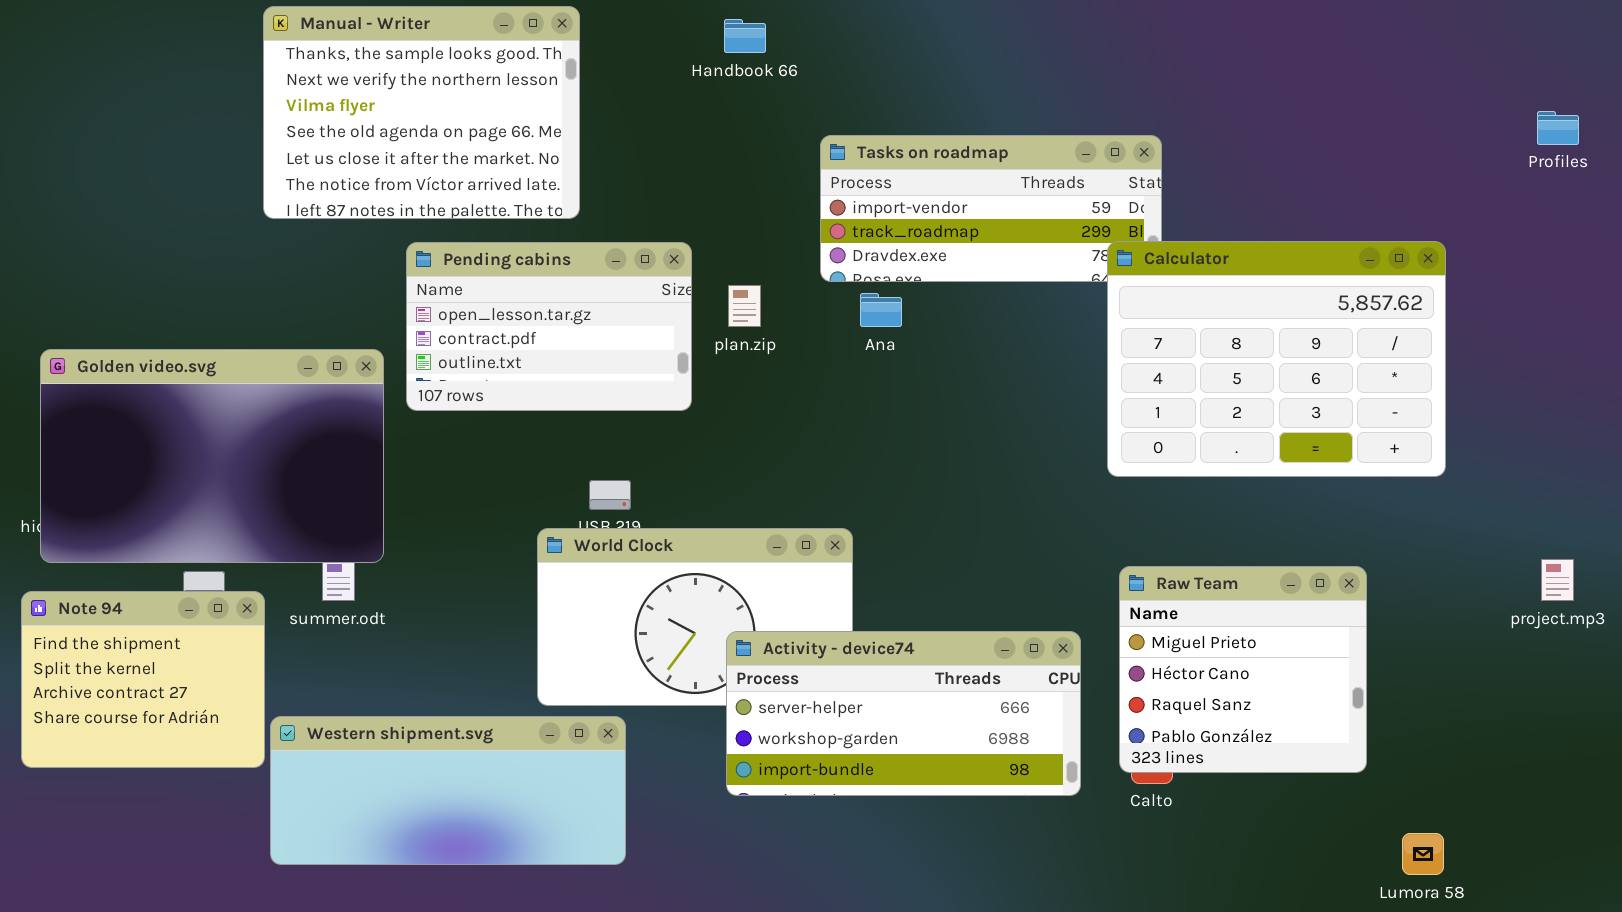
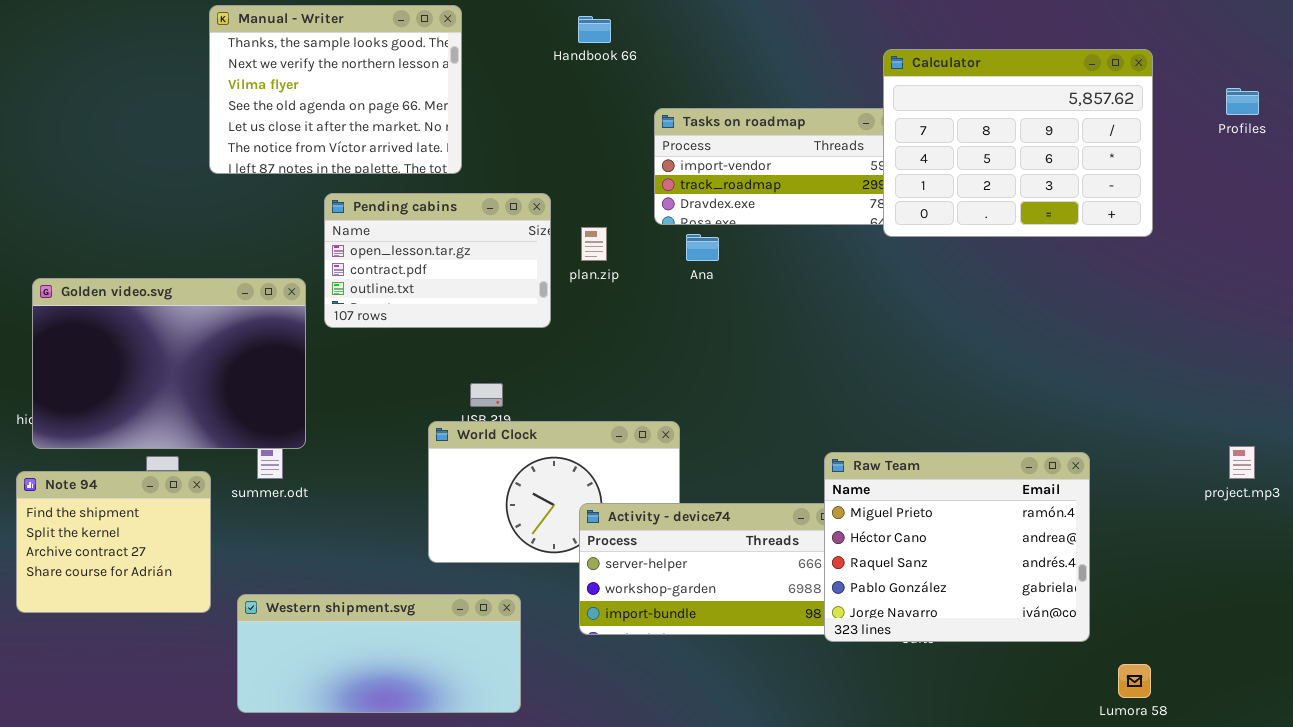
Calculator: [1107,241,1446,477] -> [883,49,1153,237], moved
Raw Team: [1119,566,1367,773] -> [824,452,1090,642], resized
Western shipment.svg: [270,716,626,865] -> [237,594,521,713], moved

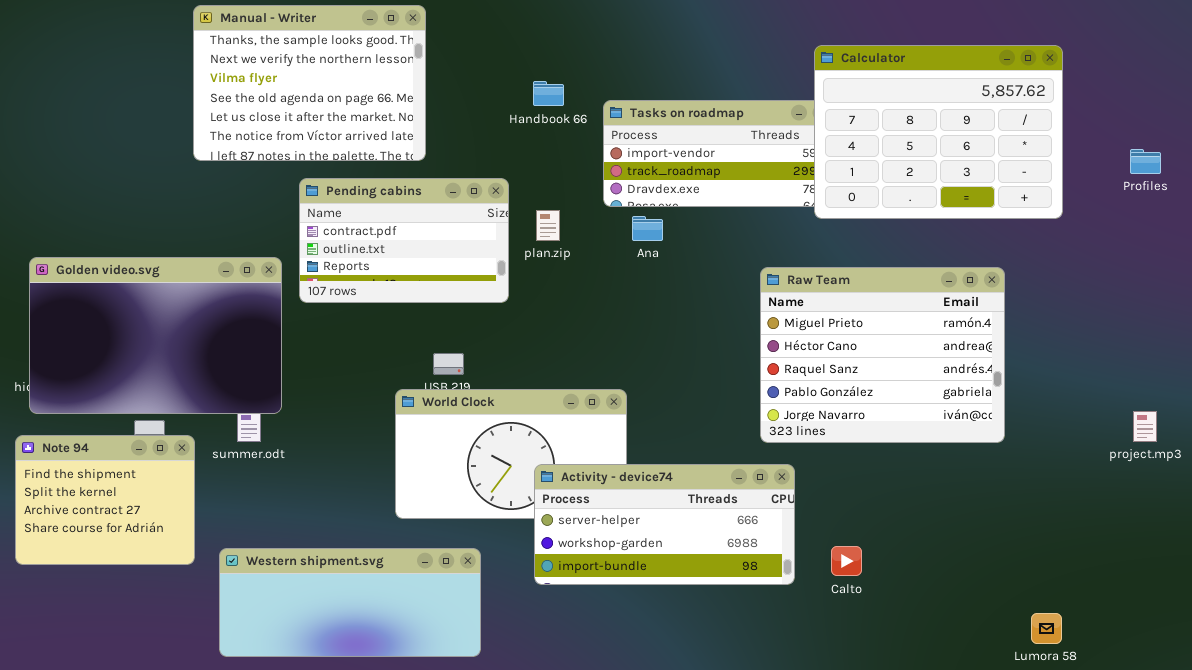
Handbook 66: [578,16,611,43] -> [533,81,564,106], moved
Profiles: [1226,88,1259,115] -> [1130,149,1161,174], moved
Pending cabins: [324,193,551,328] -> [299,178,509,303], scrolled down 1 row
Raw Team: [824,452,1090,642] -> [760,267,1005,443], moved

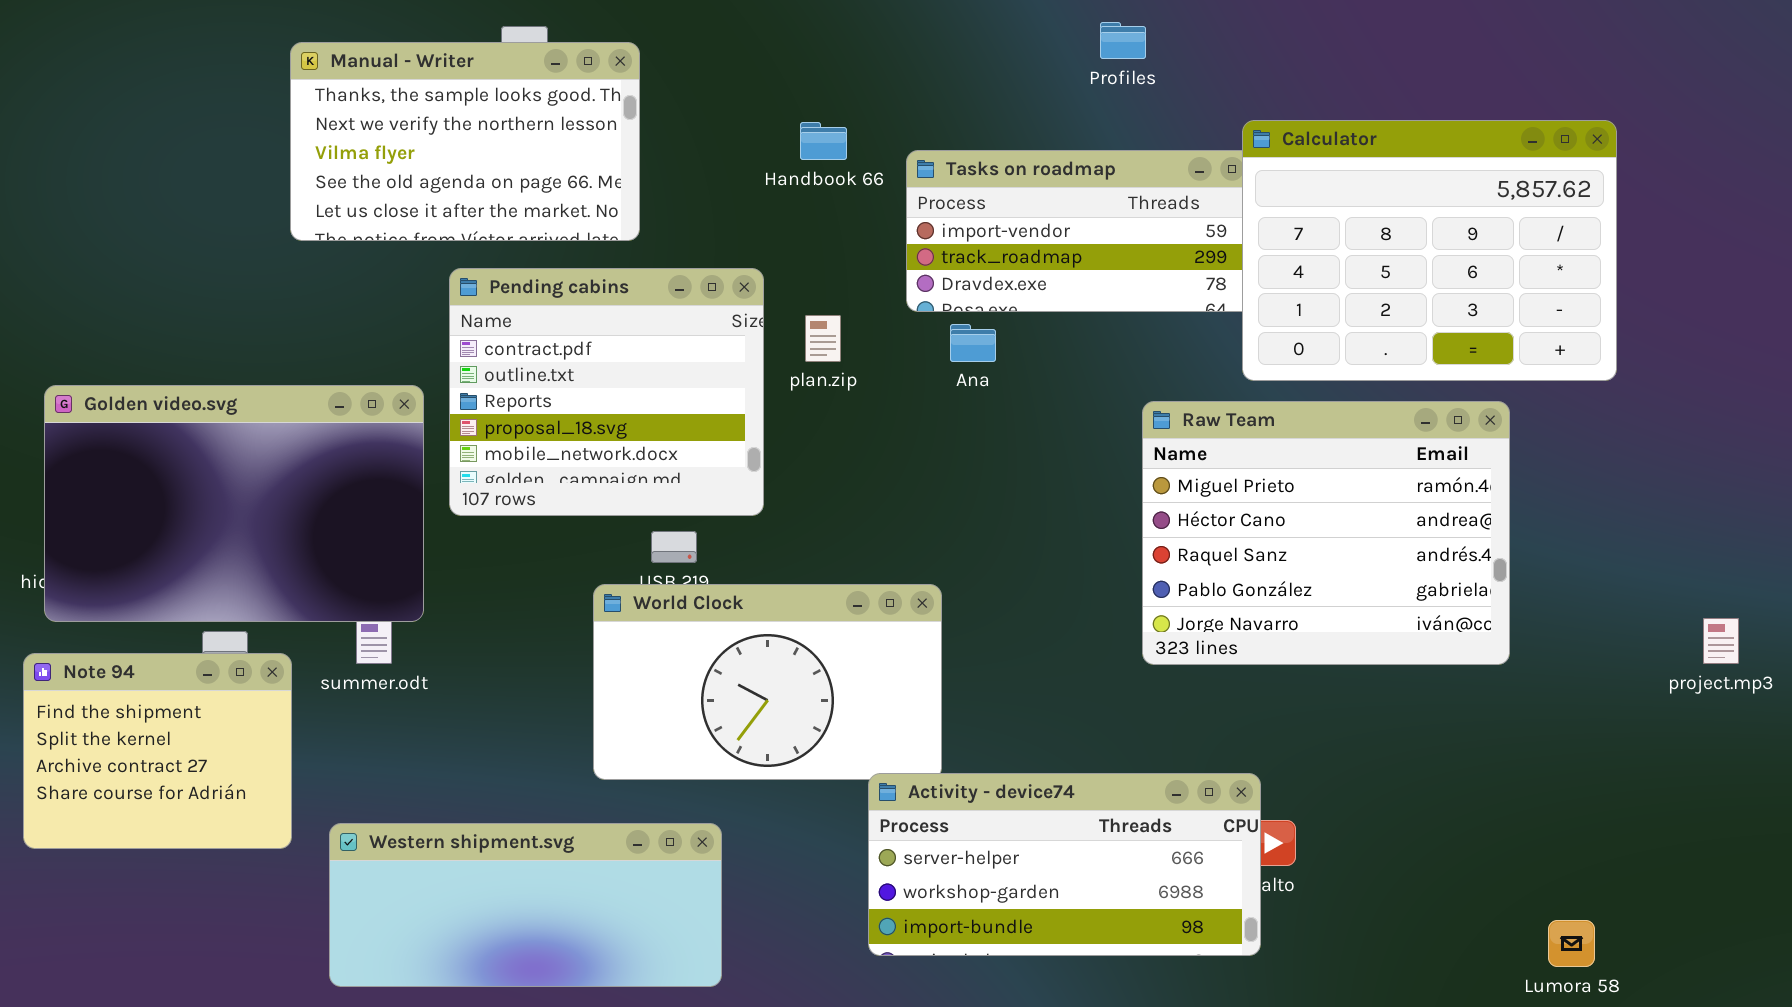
Manual - Writer: [193,5,426,161] -> [290,42,640,241], resized
Calculator: [814,45,1063,219] -> [1242,120,1617,381], moved
Profiles: [1130,149,1161,174] -> [1100,22,1146,59], moved
Pending cabins: [299,178,509,303] -> [449,268,764,516], resized
Activity - device74: [534,464,795,585] -> [868,773,1261,956], moved

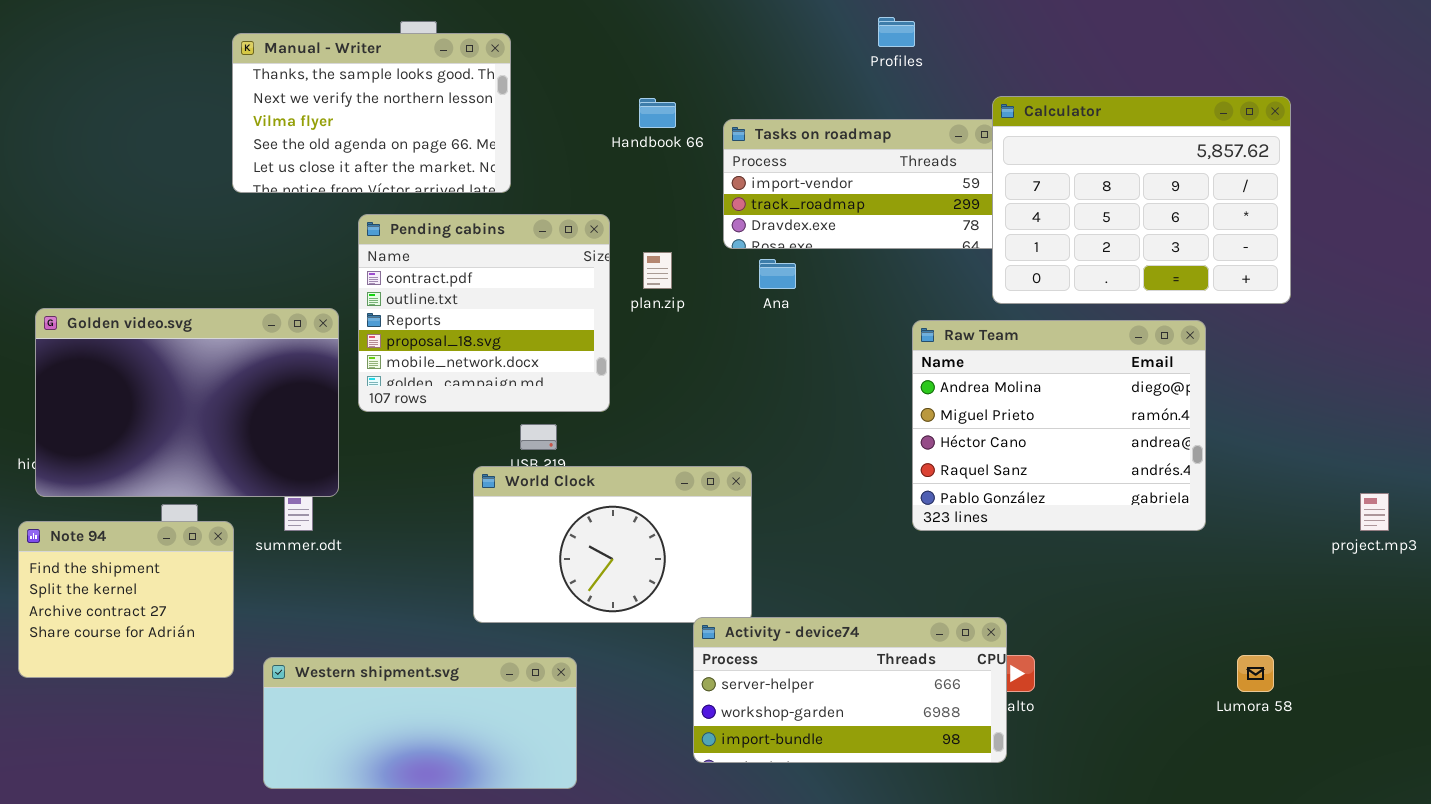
Raw Team: [1142,401,1510,665] -> [912,320,1206,531], scrolled up 1 row
Lumora 58: [1548,920,1595,967] -> [1237,655,1274,692], moved

